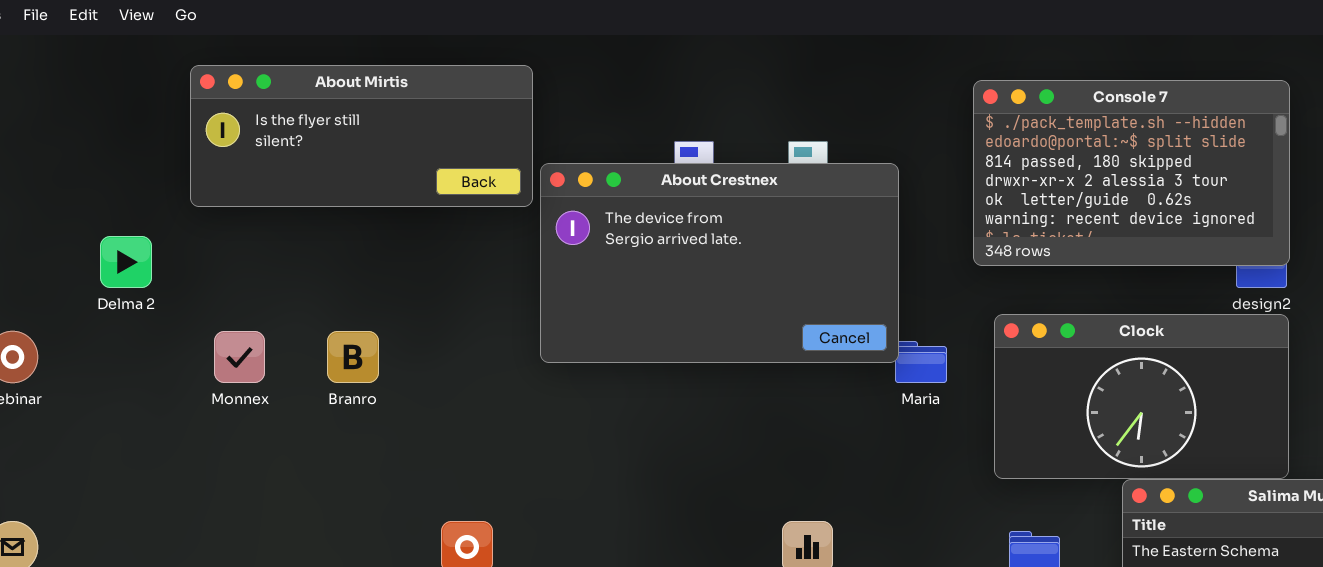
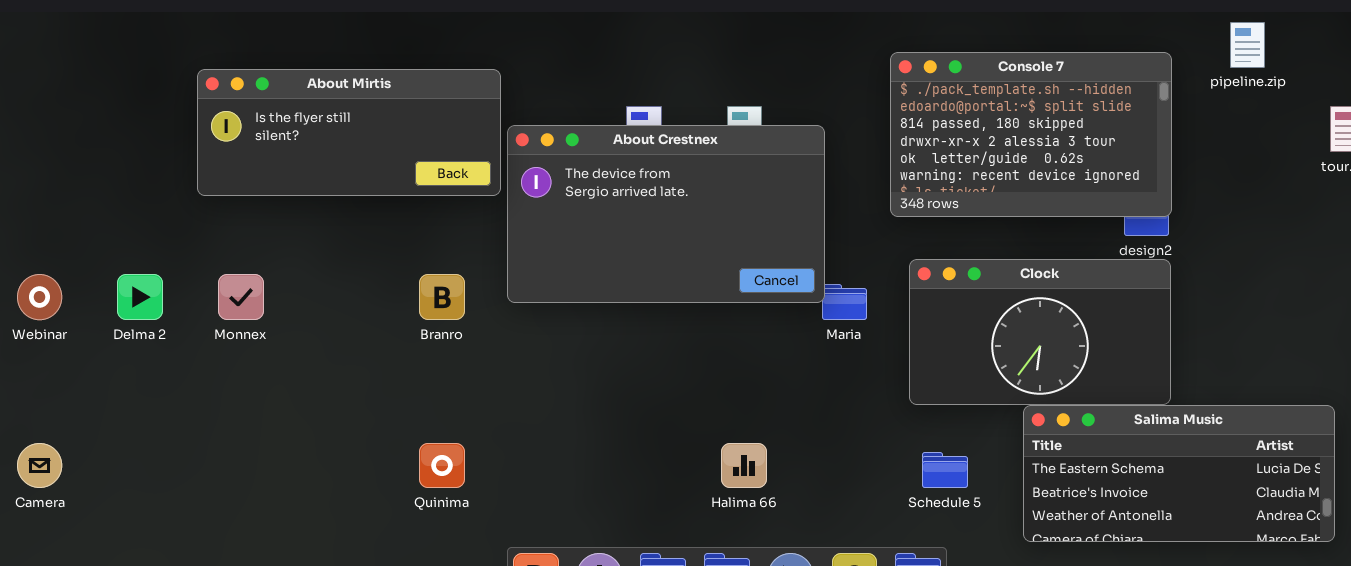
About Mirtis: [190,65,533,207] -> [197,69,501,196], moved
Delma 2: [100,236,152,288] -> [117,274,163,320], moved
Branro: [327,331,379,383] -> [419,274,465,320], moved

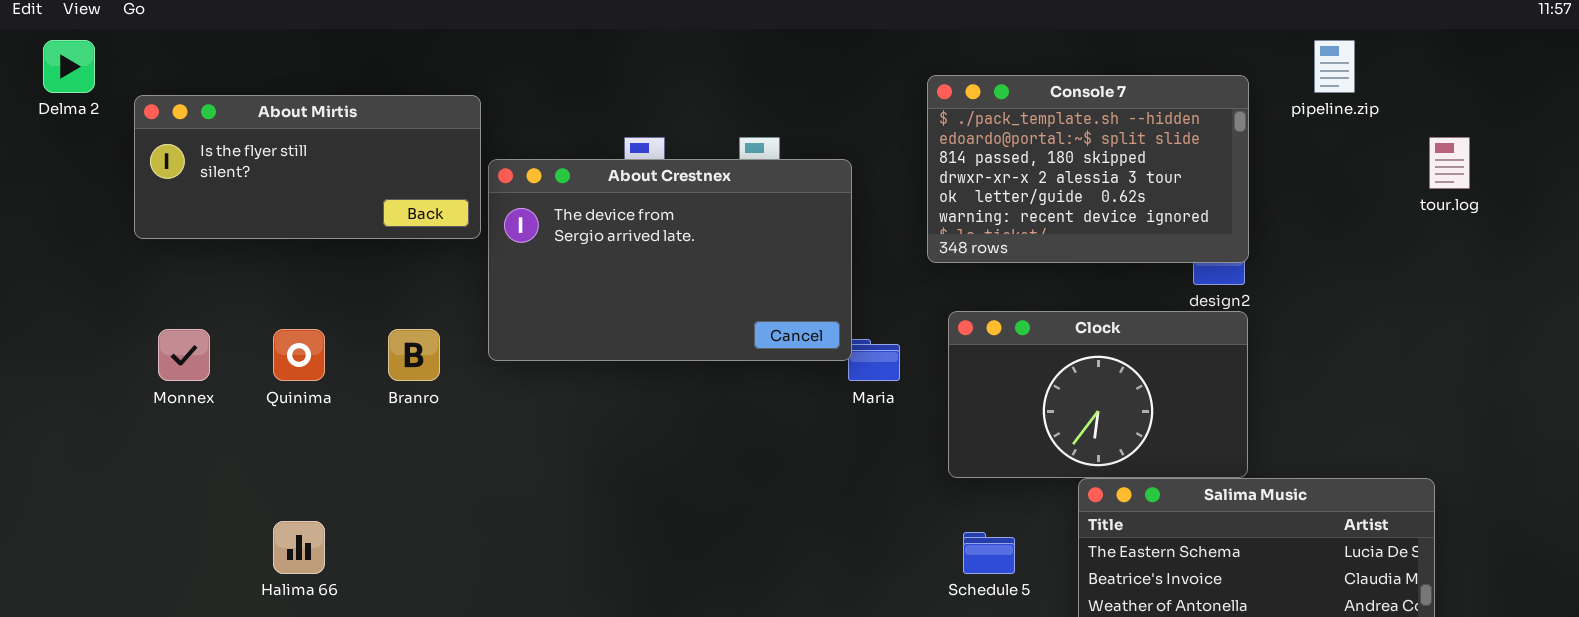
Delma 2: [117,274,163,320] -> [43,40,95,93], moved
Quinima: [419,443,465,488] -> [273,329,325,381], moved
Halima 66: [721,443,767,488] -> [273,521,325,574], moved

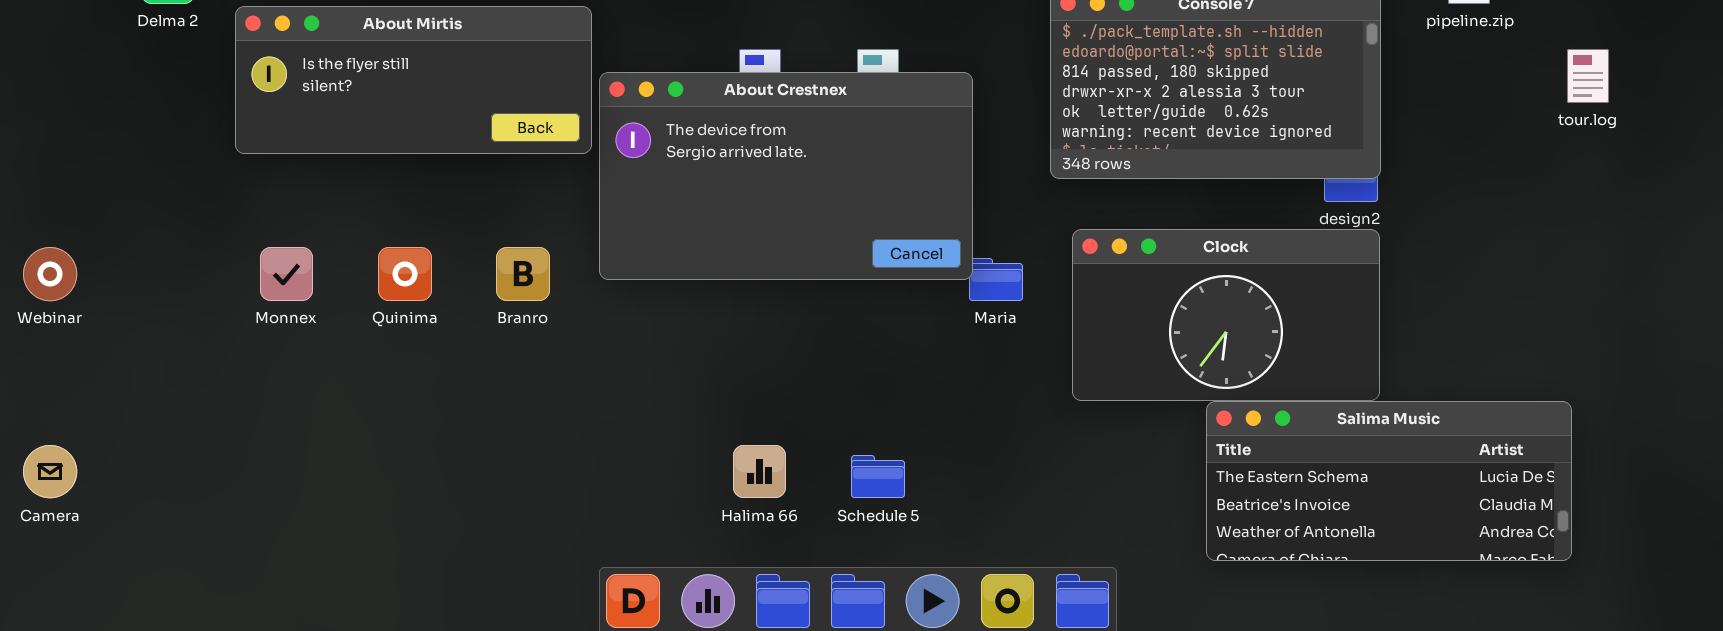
Halima 66: [273,521,325,574] -> [733,445,786,498], moved
Schedule 5: [963,532,1015,574] -> [851,455,905,498], moved

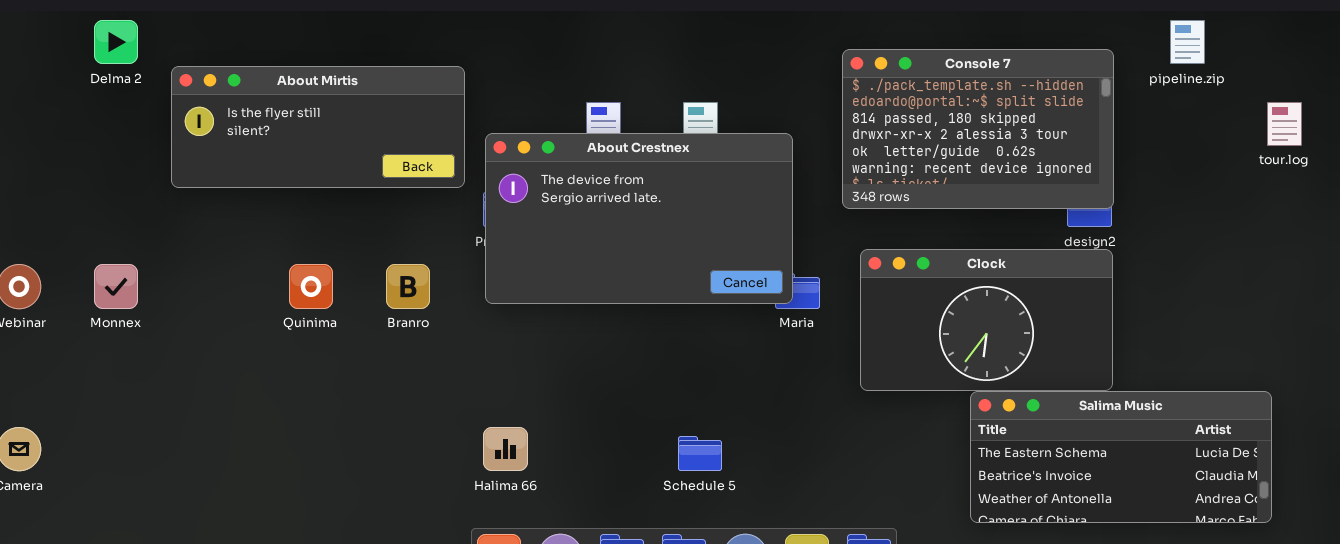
About Crestnex: [599,72,973,280] -> [485,133,793,304], moved
Monnex: [260,247,313,301] -> [94,264,138,309], moved
Halima 66: [733,445,786,498] -> [483,427,528,471], moved

